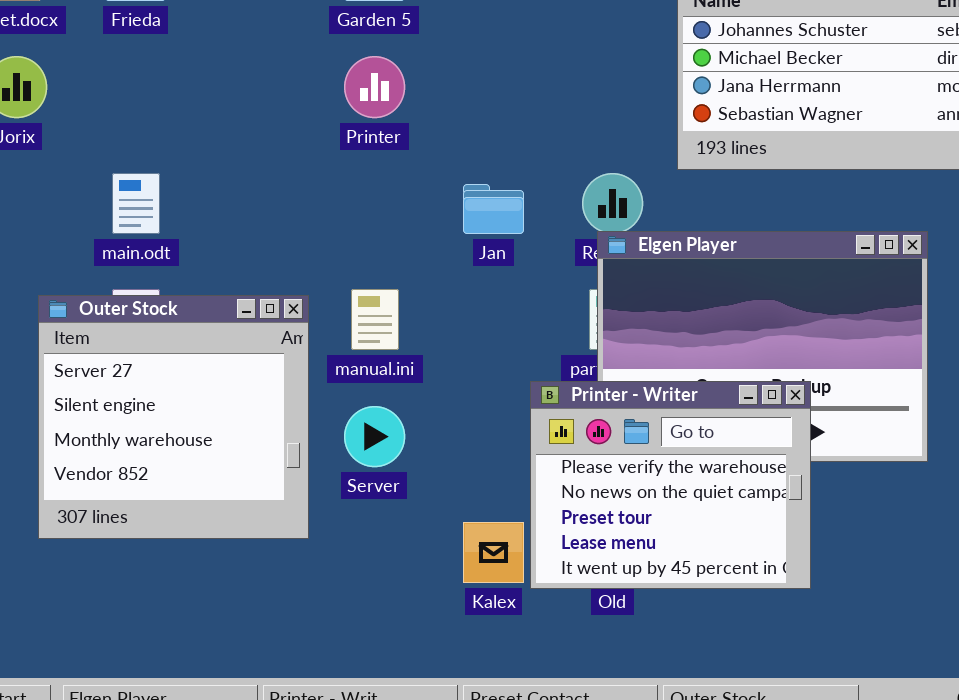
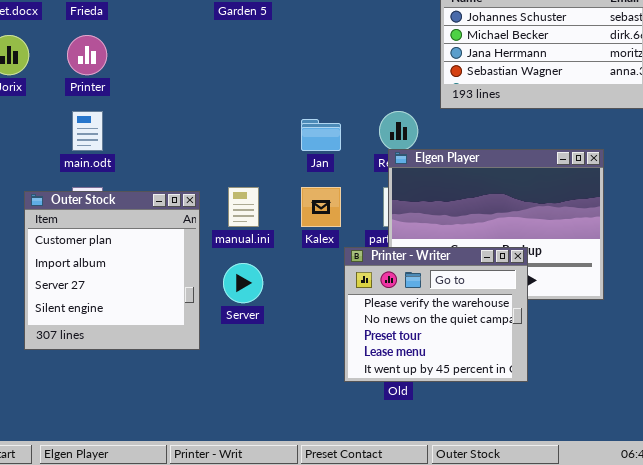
Printer: [344,56,405,118] -> [67,35,107,75], moved
Outer Stock: [38,295,309,539] -> [24,191,200,350], scrolled up 2 rows
Kalex: [463,522,524,583] -> [301,187,341,227], moved

